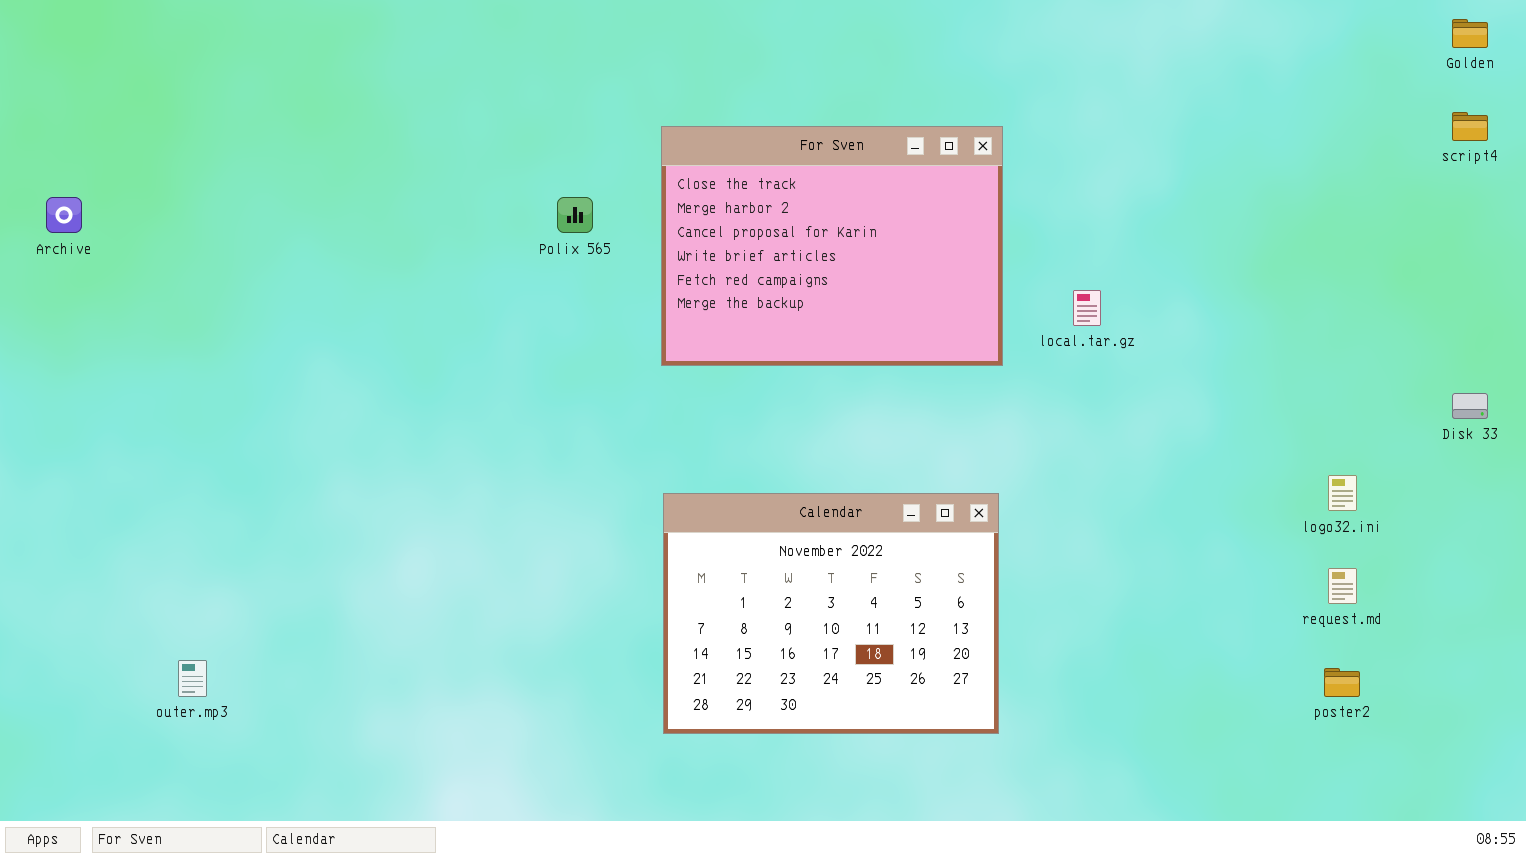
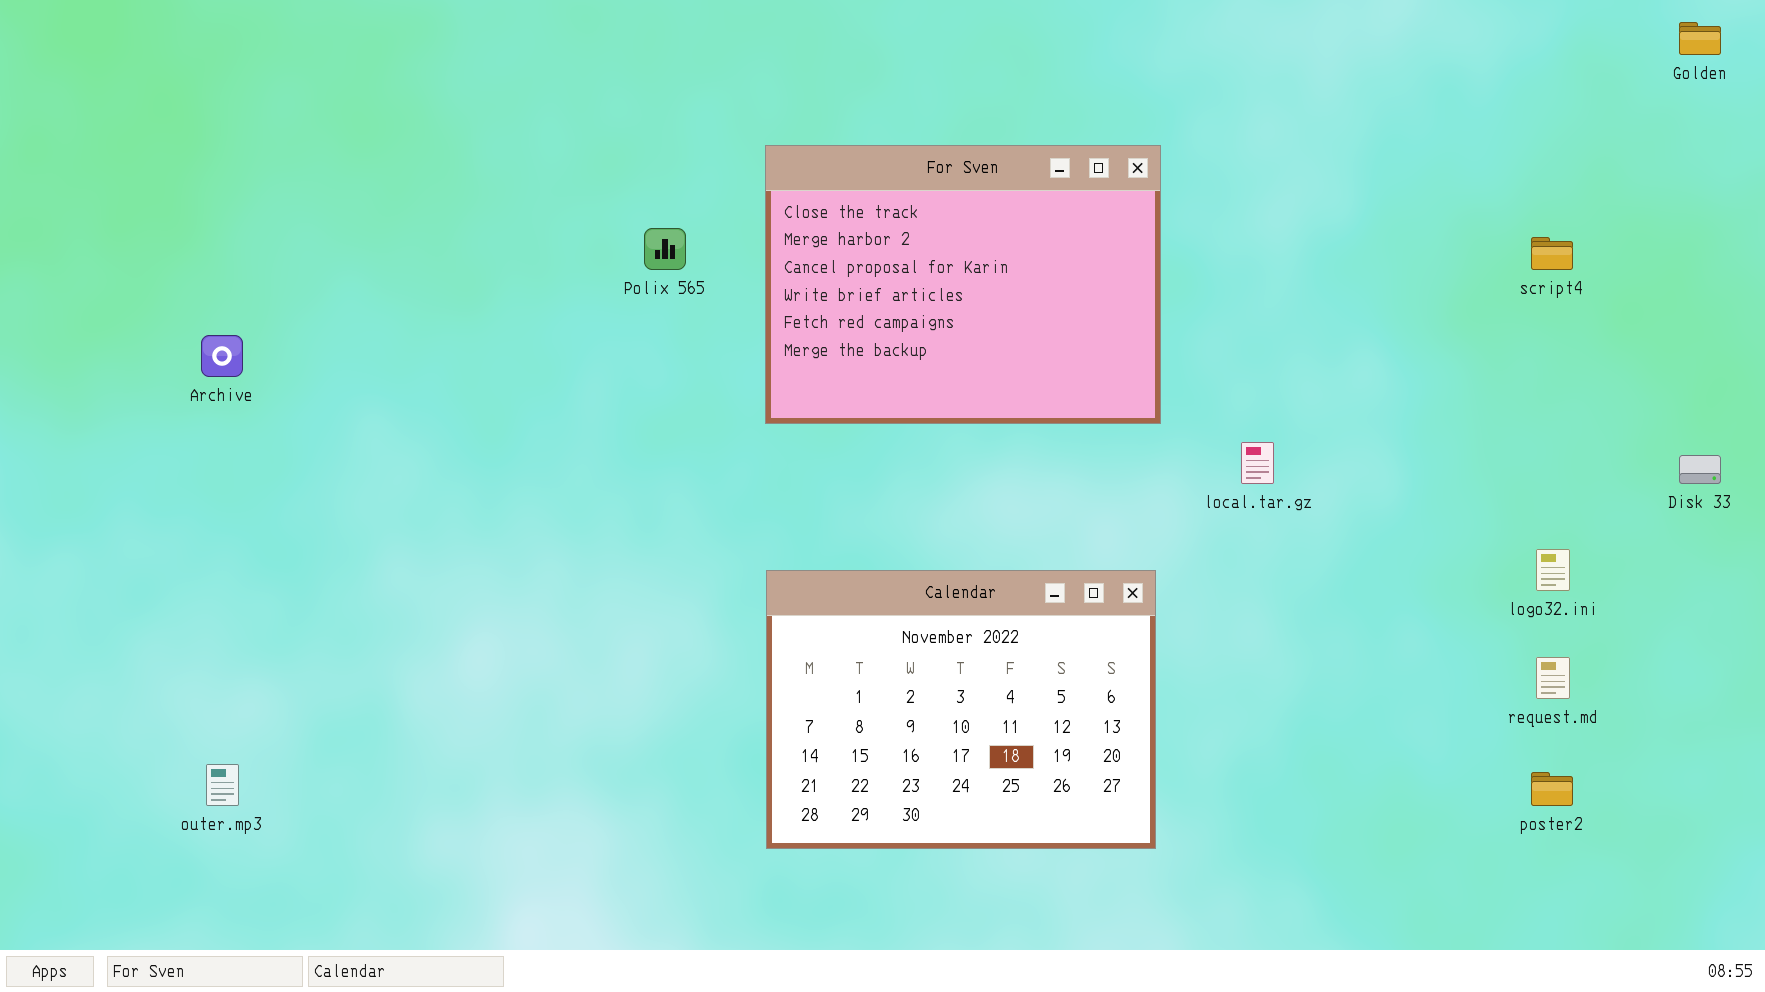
script4: [1452,112,1488,141] -> [1531,237,1573,270], moved
Archive: [46,197,82,233] -> [201,335,243,377], moved
local.tar.gz: [1073,290,1101,326] -> [1241,442,1274,484], moved

